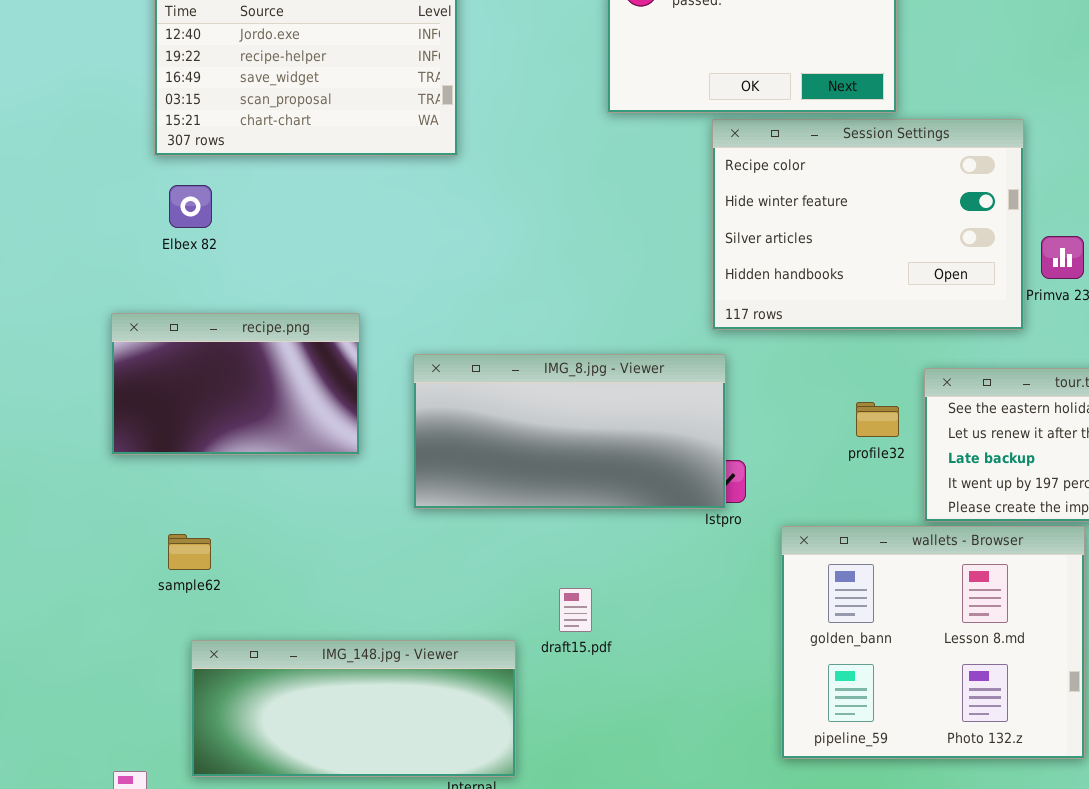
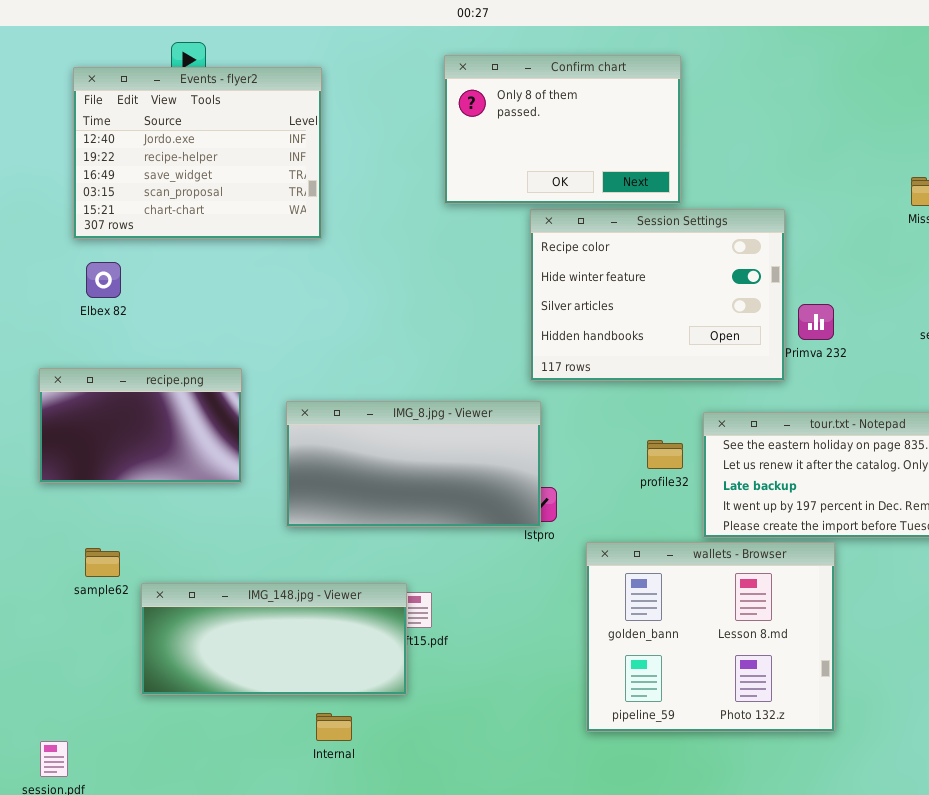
IMG_148.jpg - Viewer: [191,640,516,777] -> [141,583,407,695], moved

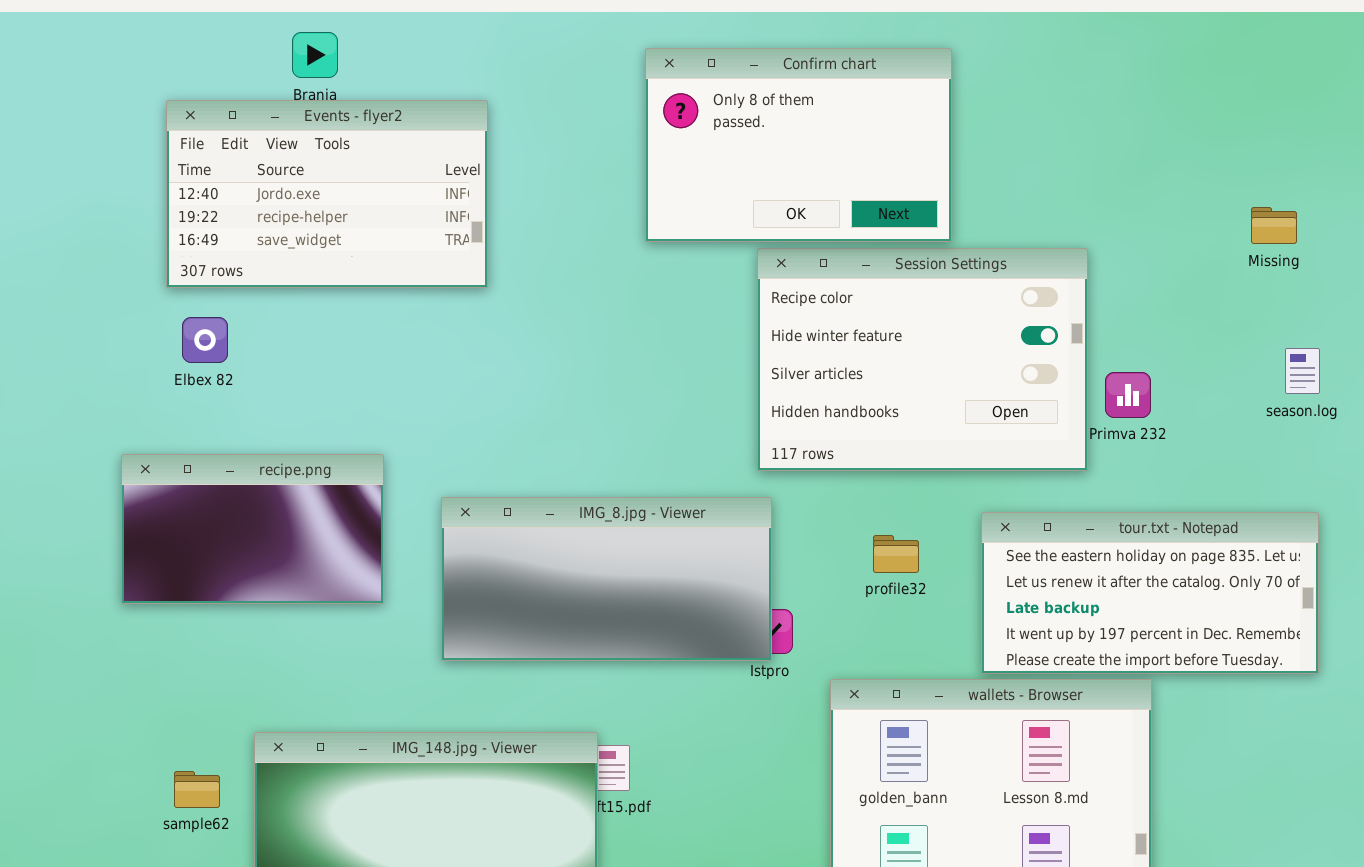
Events - flyer2: [73,67,322,239] -> [166,100,488,288], resized
profile32: [647,440,683,469] -> [873,535,919,573], moved
sample62: [85,548,120,577] -> [174,771,220,808], moved

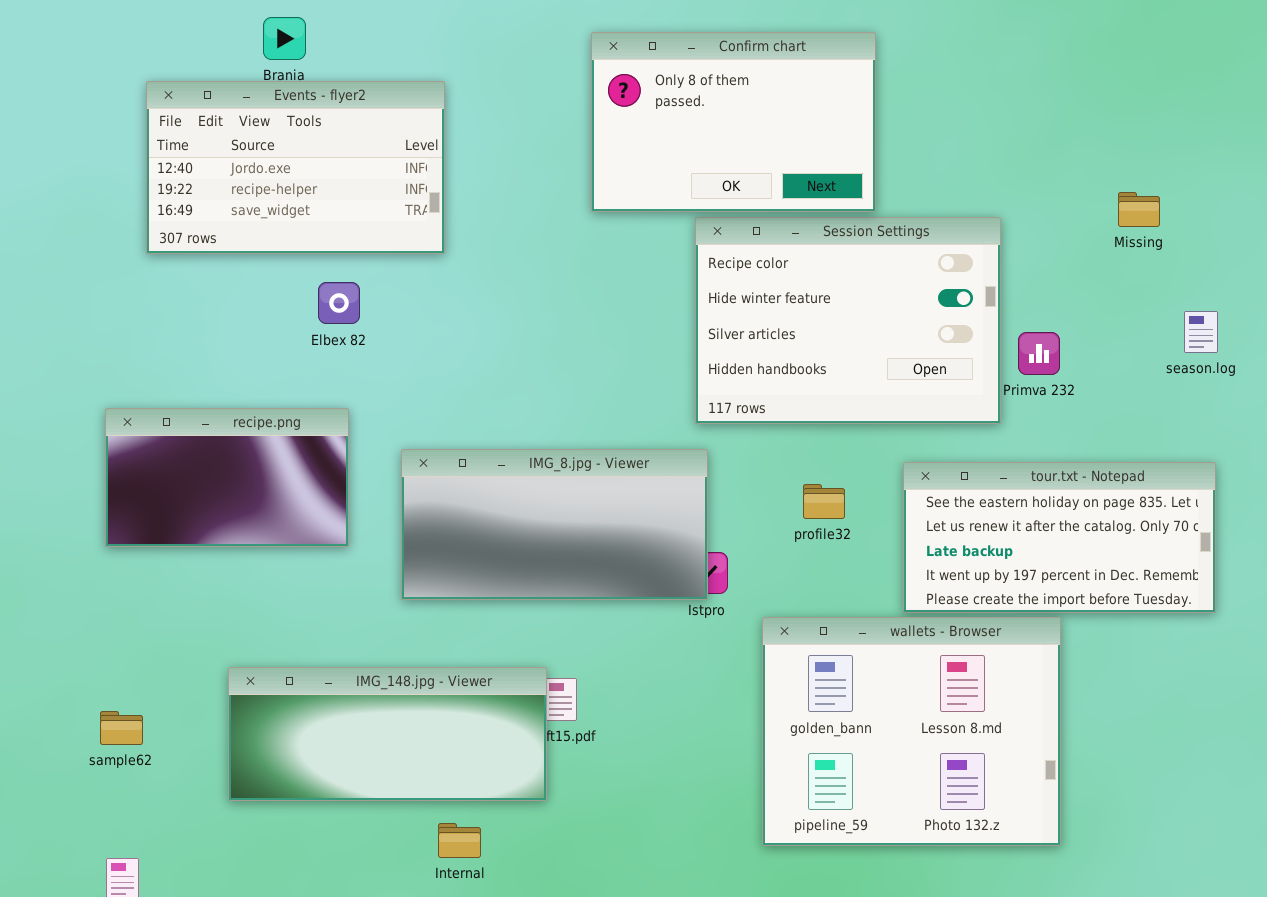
Missing: [1251,207,1297,244] -> [1118,192,1160,227], moved
Elbex 82: [182,317,228,363] -> [318,282,360,324], moved
sample62: [174,771,220,808] -> [100,711,143,745], moved

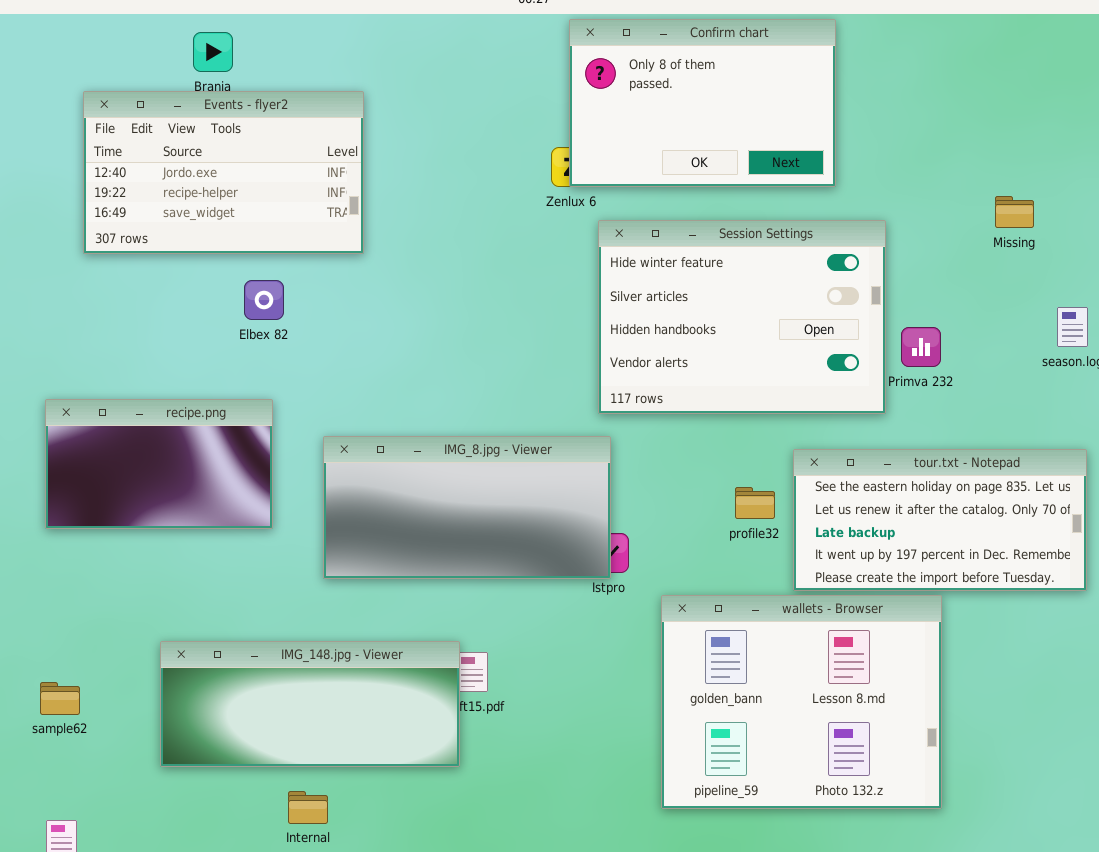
Confirm chart: [591,32,876,212] -> [569,19,836,187], moved
Session Settings: [695,217,1001,424] -> [598,220,886,414], scrolled down 1 row
profile32: [803,484,845,519] -> [735,487,775,519], moved
Internal: [438,823,481,858] -> [288,791,328,824], moved

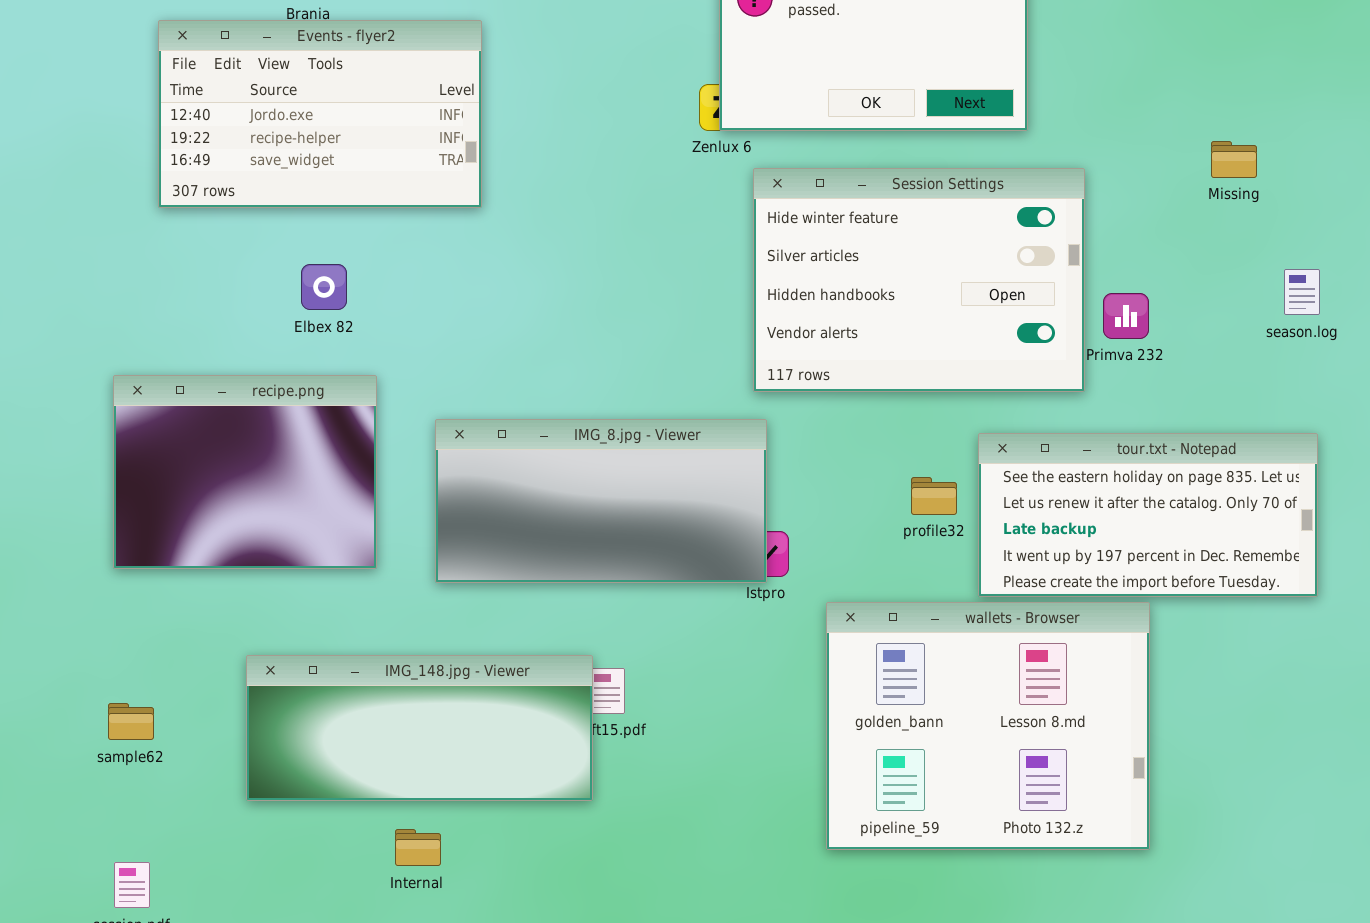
Elbex 82: [244,280,284,320] -> [301,264,347,310], moved
recipe.png: [45,399,273,529] -> [113,375,377,569], resized

